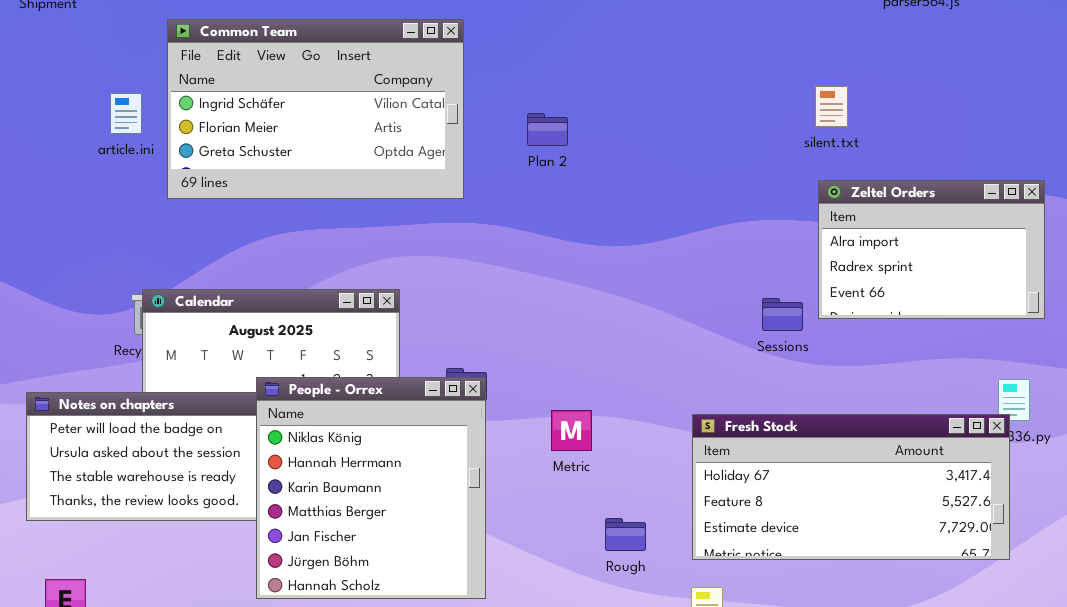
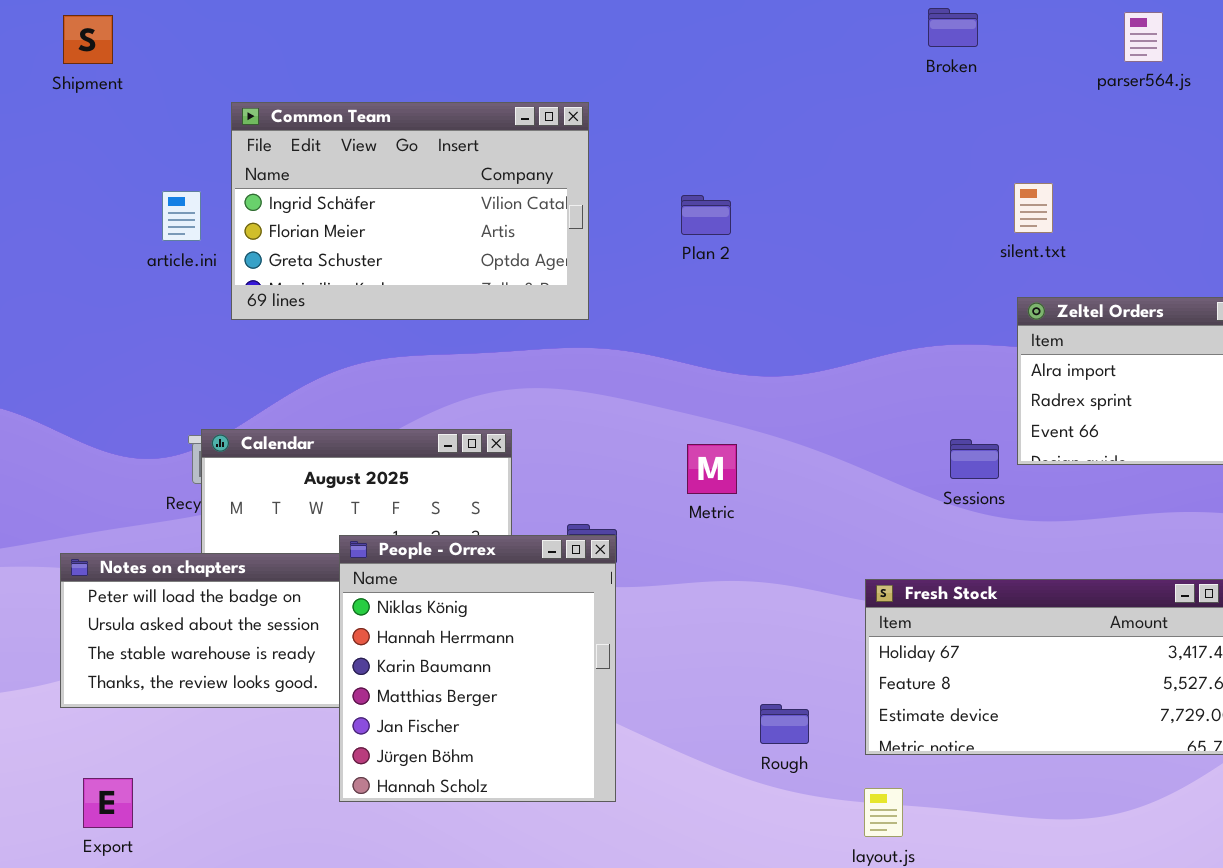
Plan 2: [527,113,568,146] -> [681,195,731,235], moved
Metric: [551,410,592,451] -> [687,444,737,494], moved

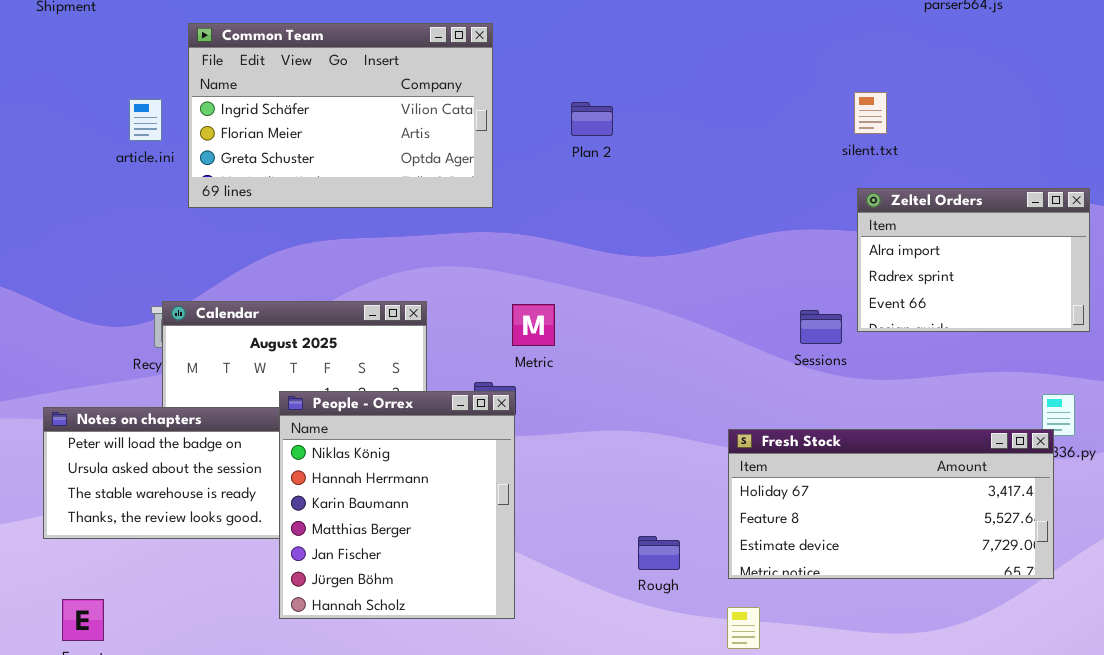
Metric: [687,444,737,494] -> [512,304,555,346], moved

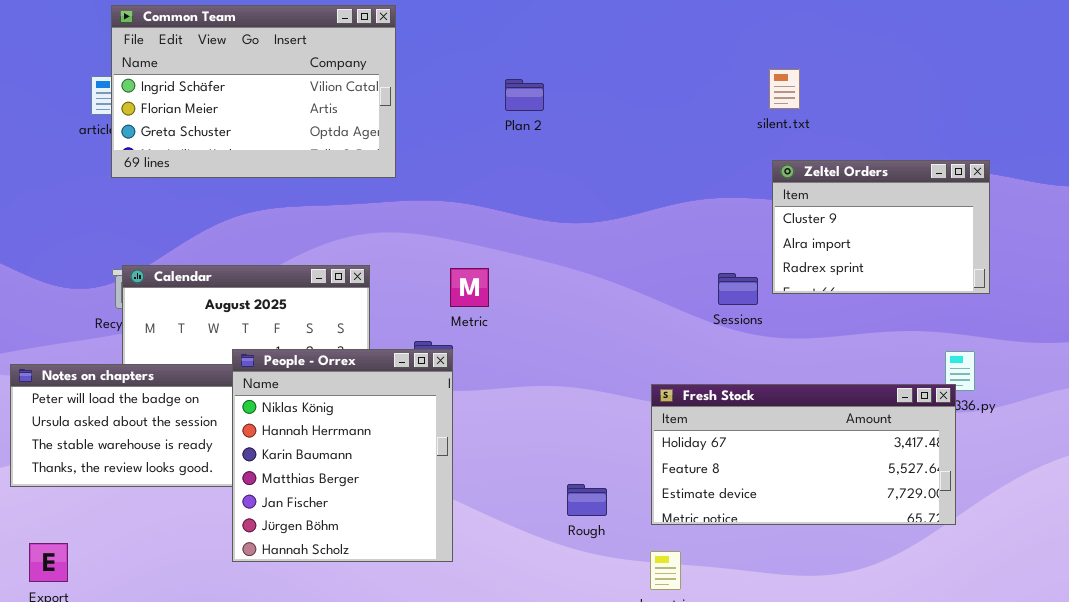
Common Team: [188,23,493,208] -> [111,5,396,178], moved
Zeltel Orders: [857,188,1090,332] -> [772,160,990,294], scrolled up 1 row

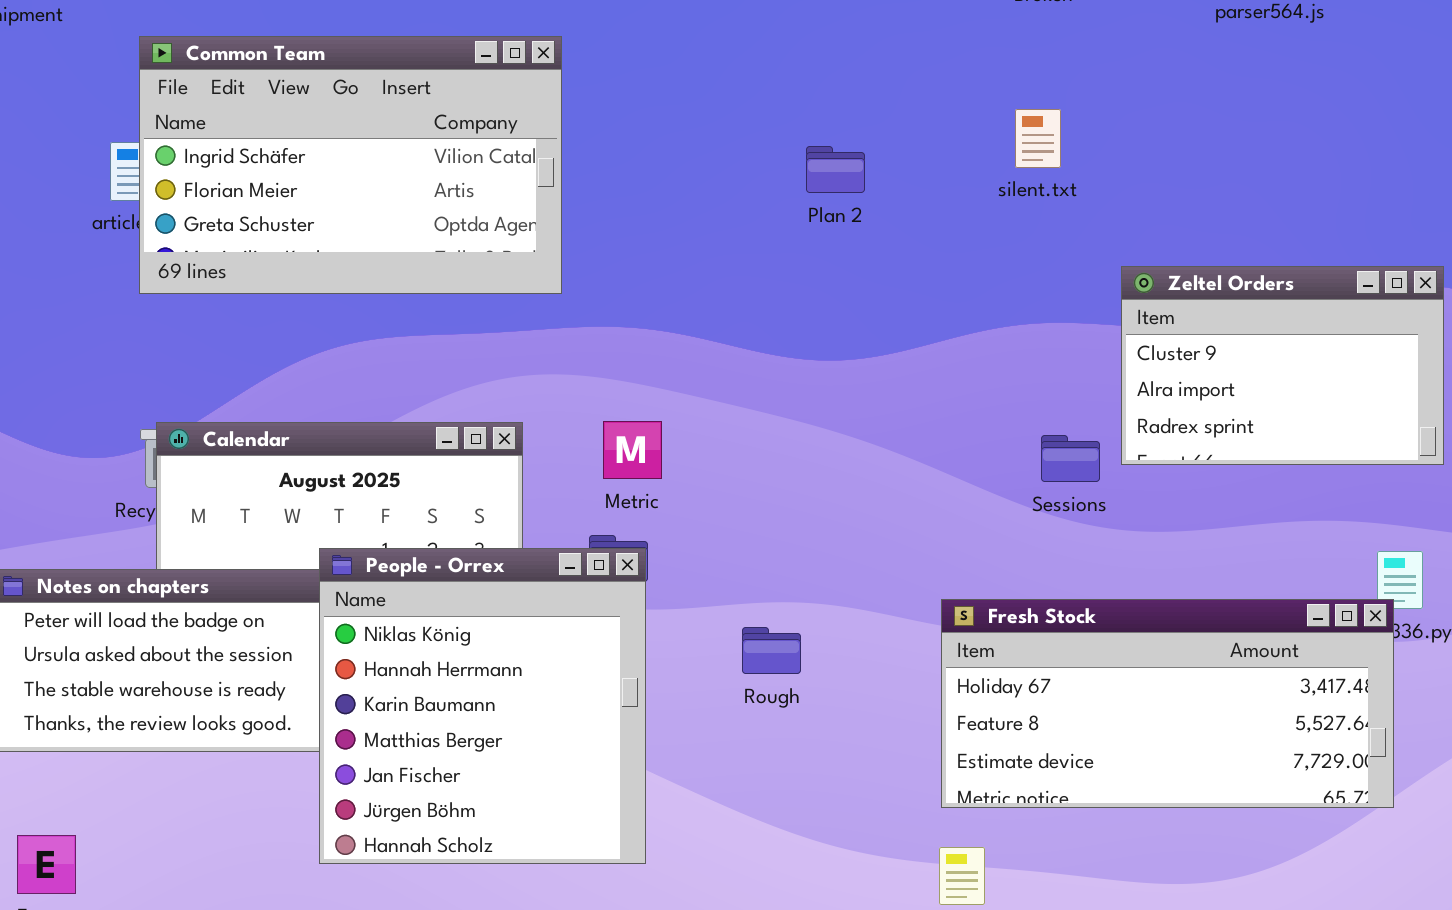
silent.txt: [769,69,800,109] -> [1015,109,1061,168], moved
Plan 2: [505,79,544,111] -> [806,146,865,193], moved
Metric: [450,268,489,307] -> [603,421,662,479], moved
Rough: [567,484,607,516] -> [742,627,801,674], moved

